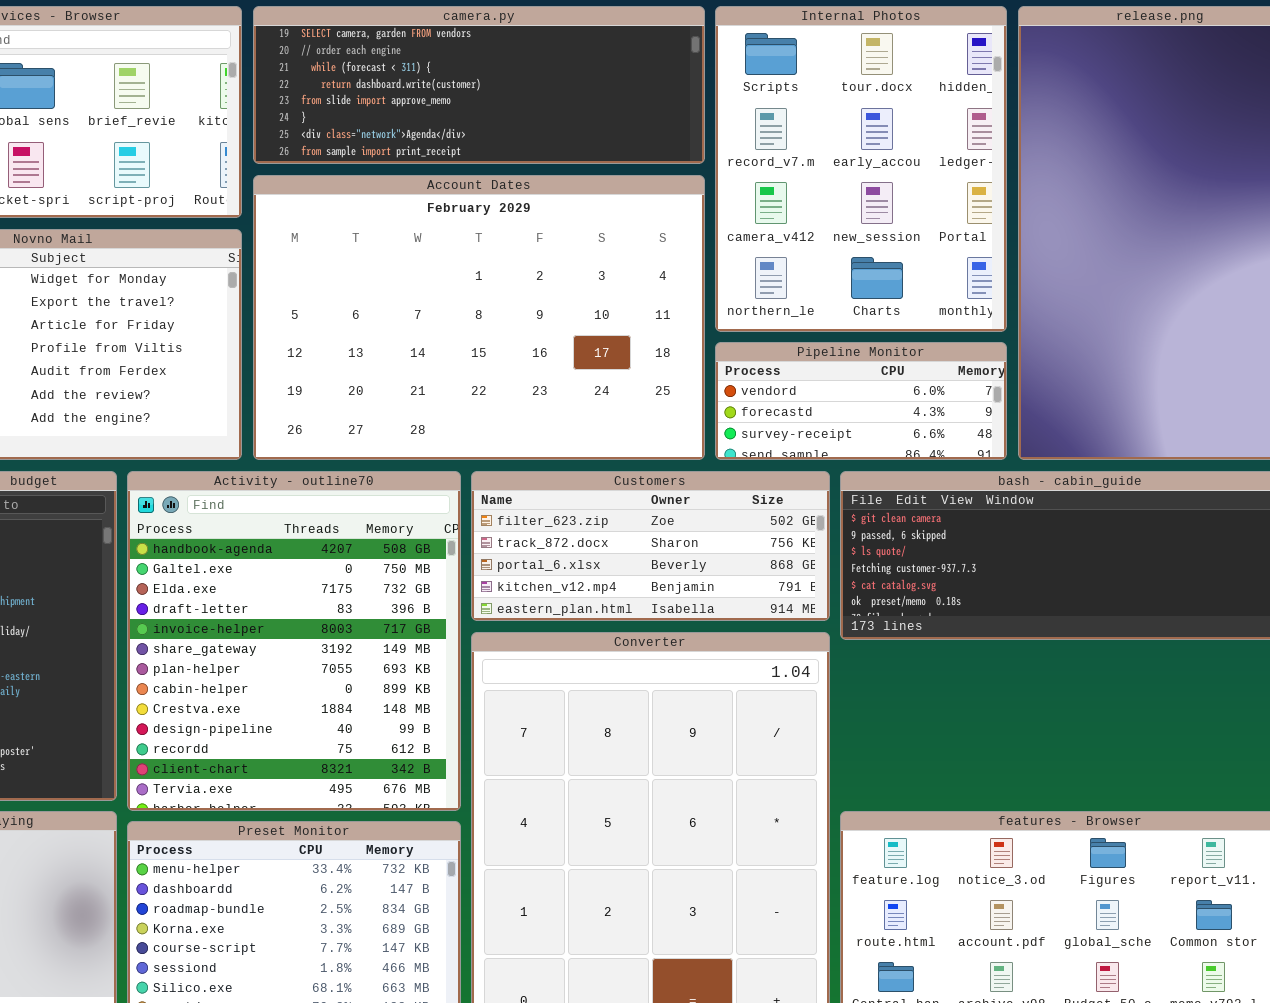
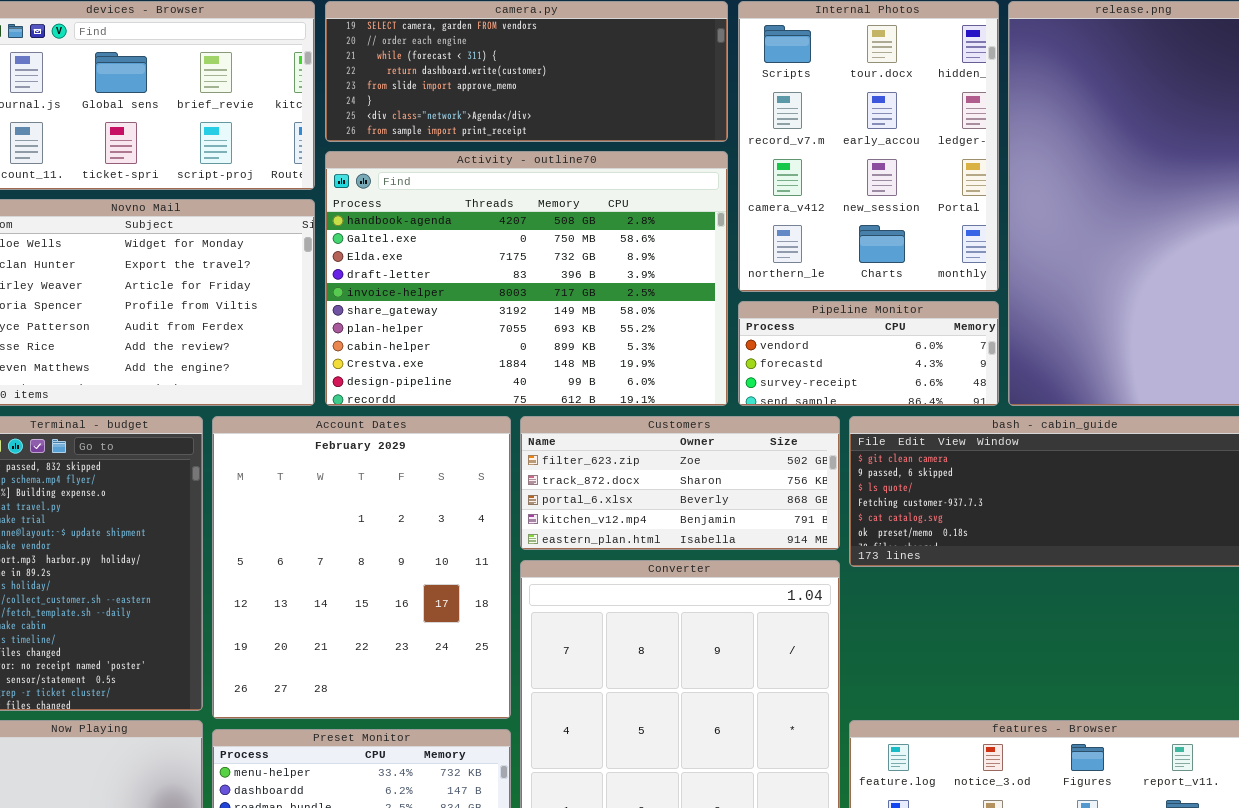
Account Dates: [253,175,705,460] -> [212,416,511,719], moved, resized
Activity - outline70: [127,471,461,811] -> [325,151,728,406], moved, resized

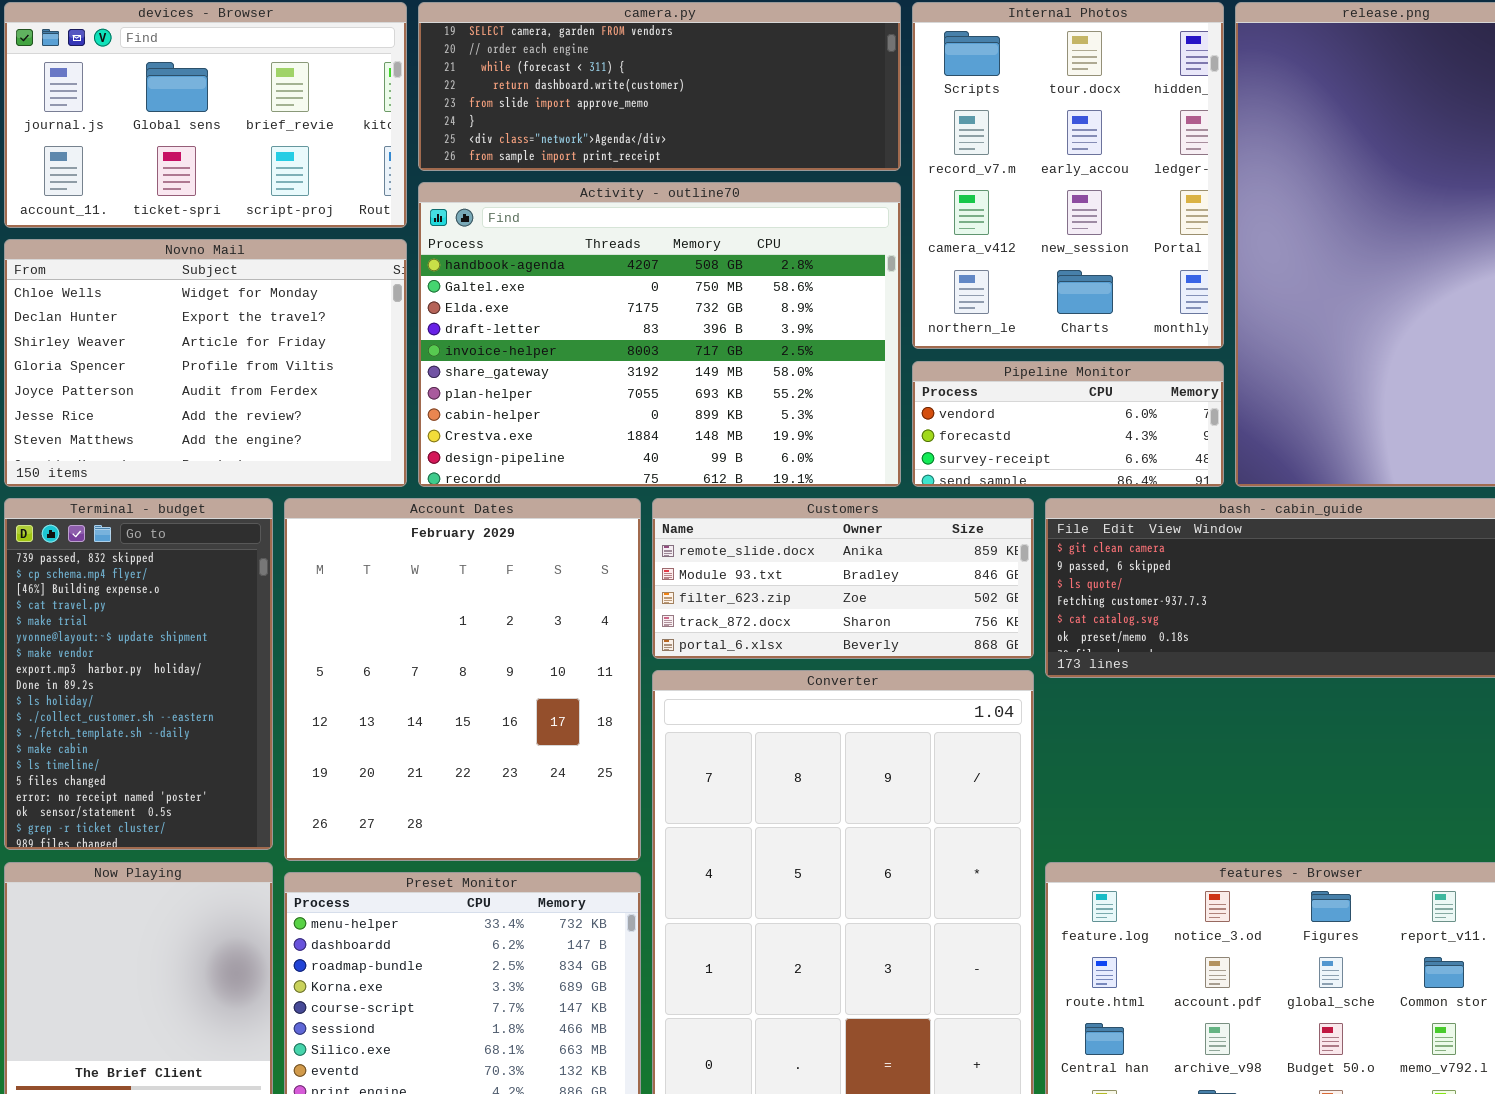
Customers: [520,416,840,550] -> [652,498,1034,659], scrolled up 2 rows

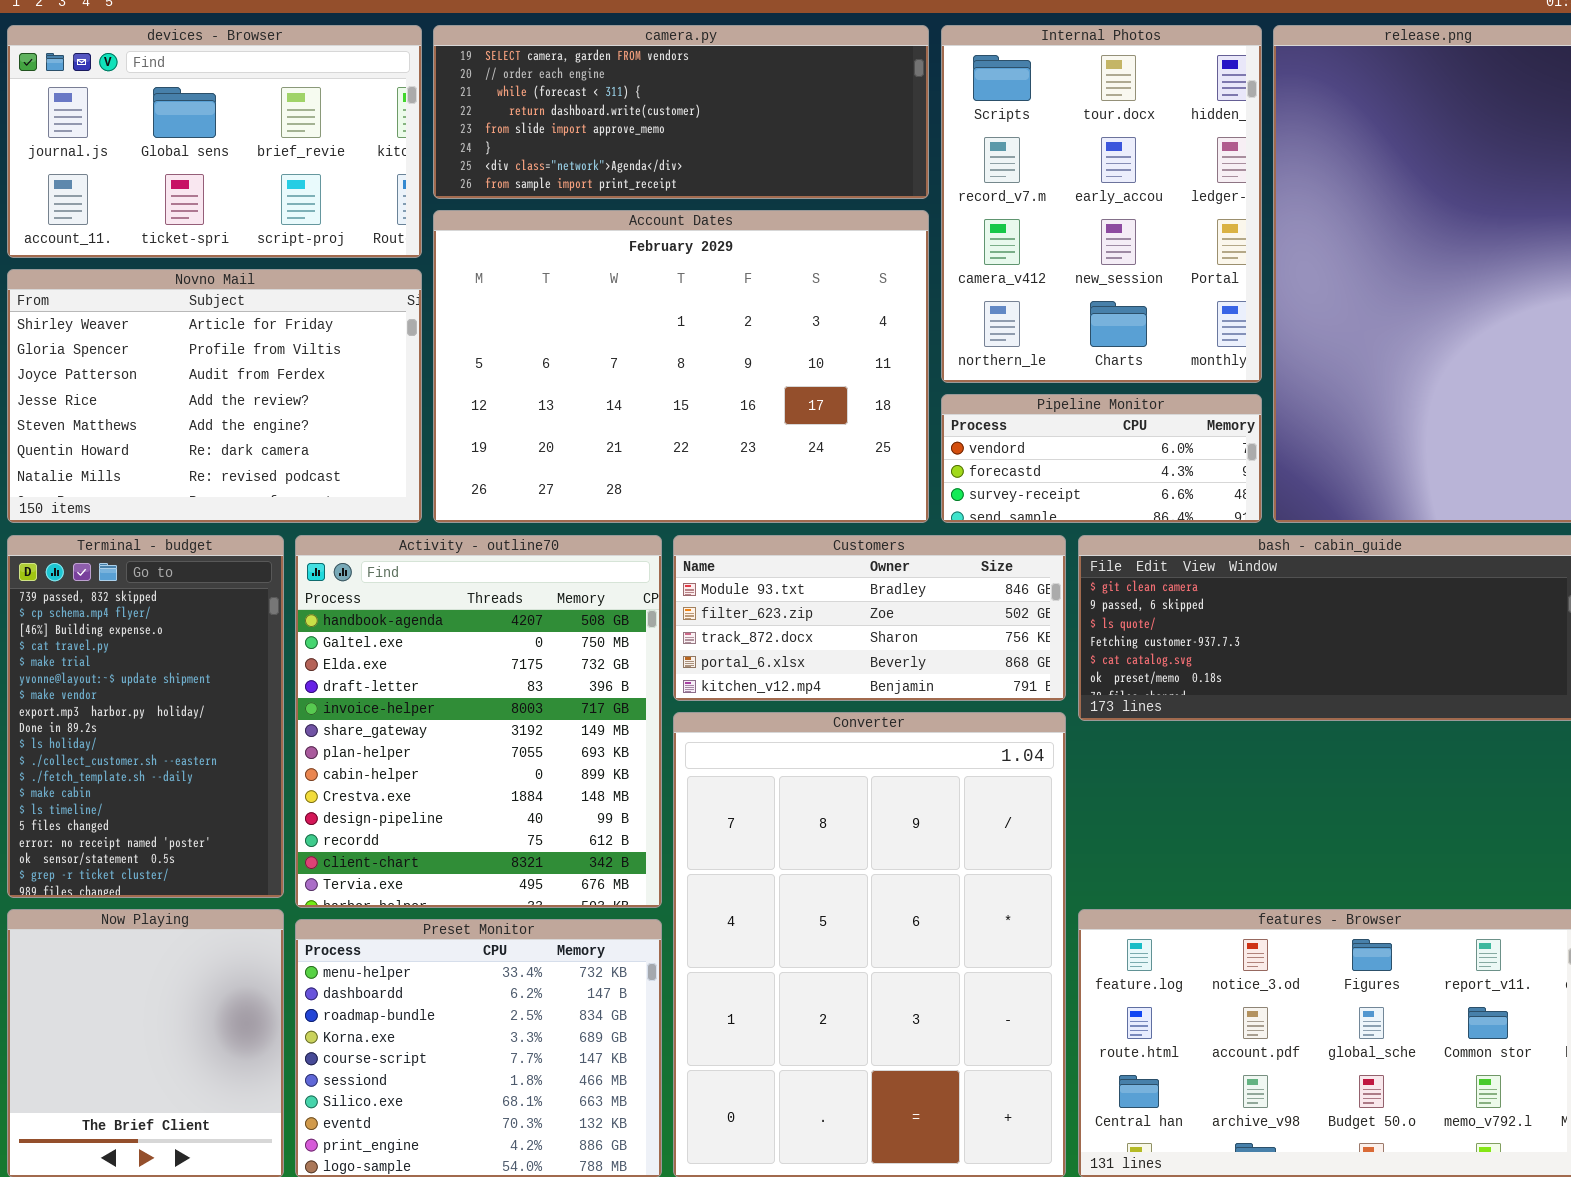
Activity - outline70: [418,182,901,487] -> [295,535,662,908], moved, resized
Novno Mail: [4,239,407,487] -> [7,269,422,523], scrolled down 2 rows
Account Dates: [284,498,641,861] -> [433,210,929,523], moved, resized
Customers: [652,498,1034,659] -> [673,535,1066,701], scrolled down 1 row

